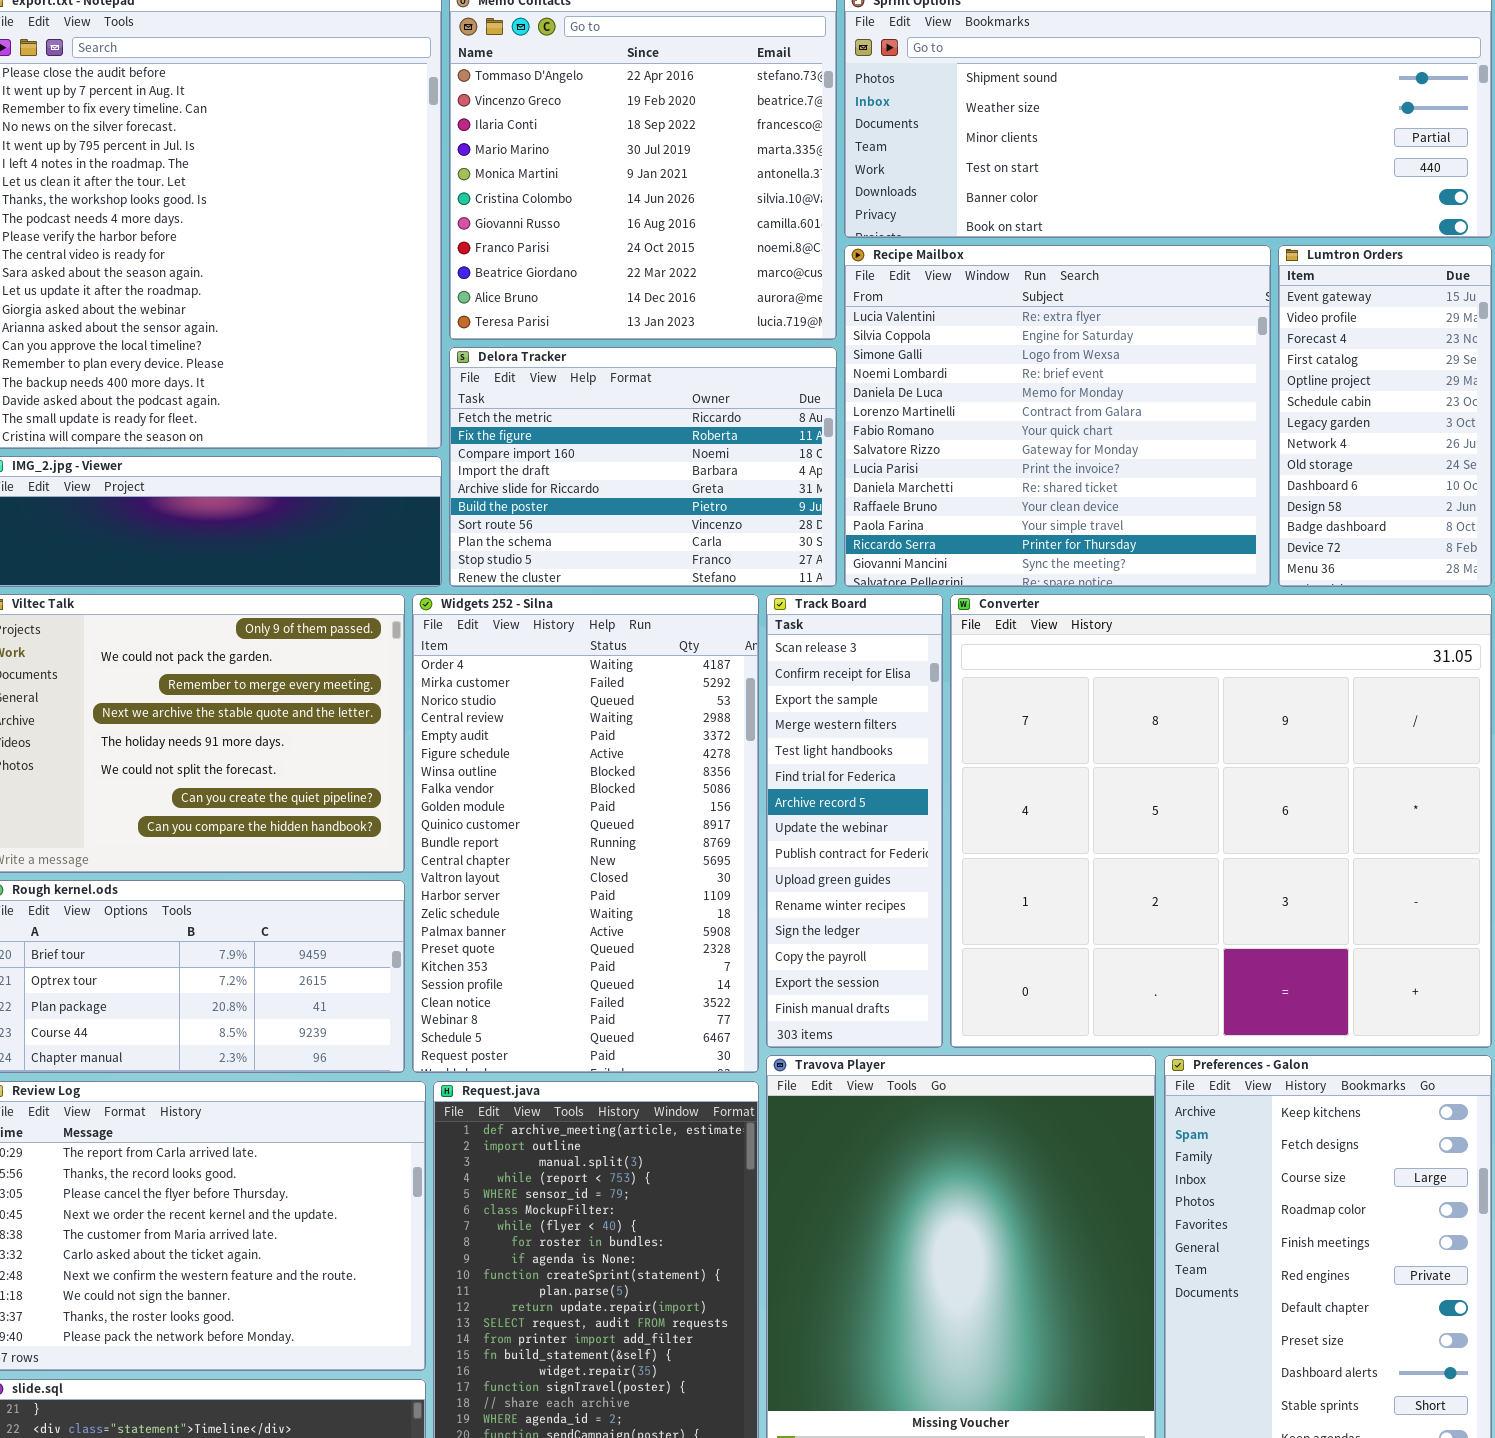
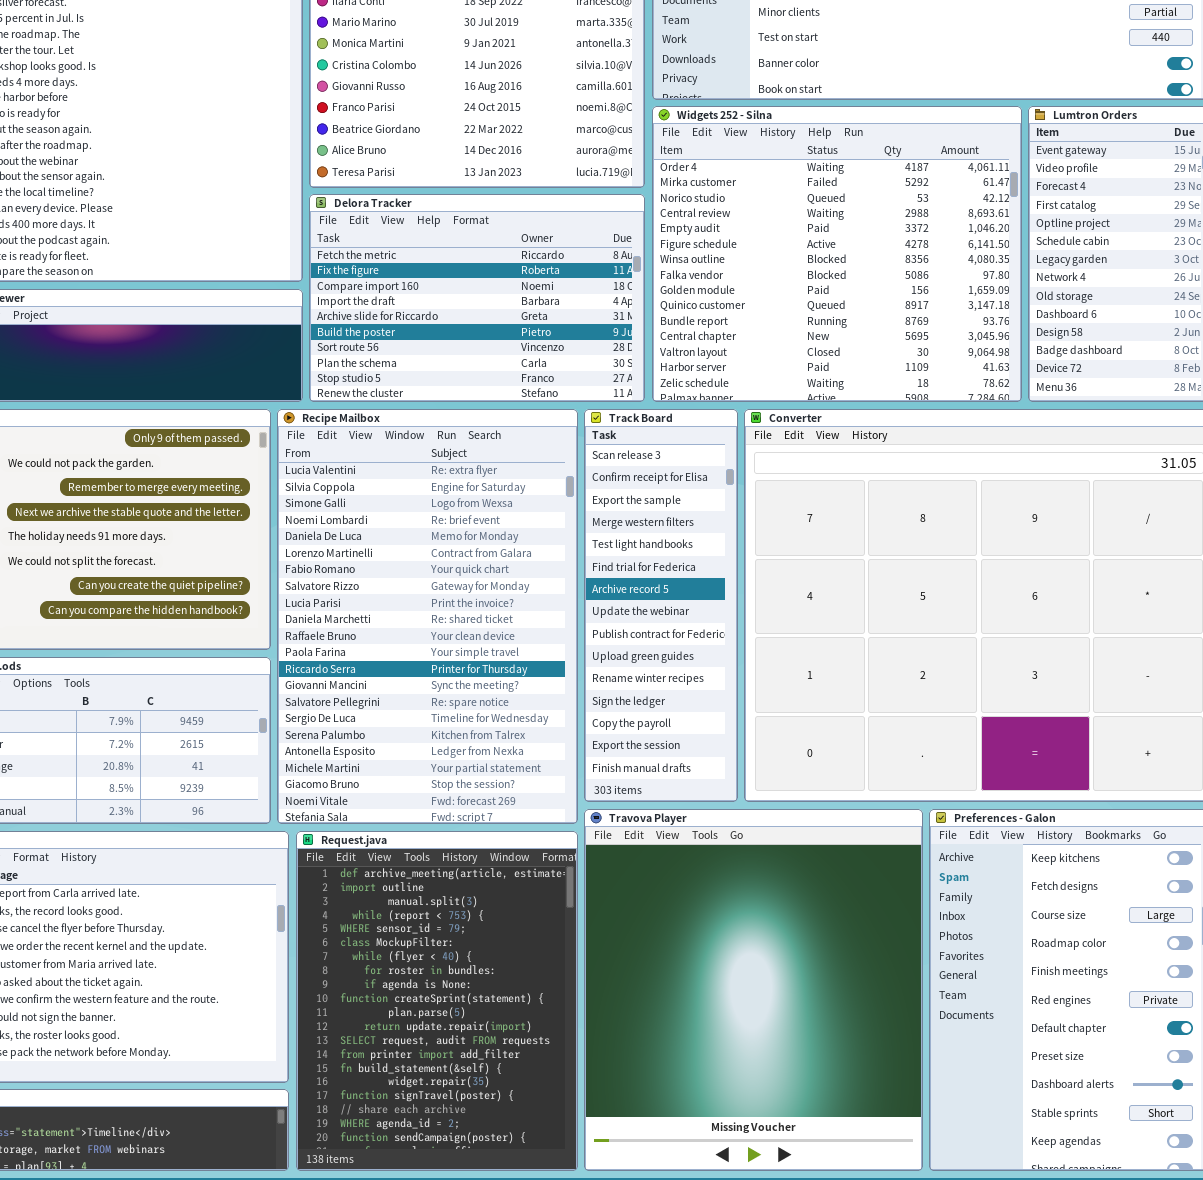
Recipe Mailbox: [844,245,1271,587] -> [277,409,578,824], moved, resized
Widgets 252 - Silna: [412,594,759,1073] -> [652,106,1022,402], moved, resized

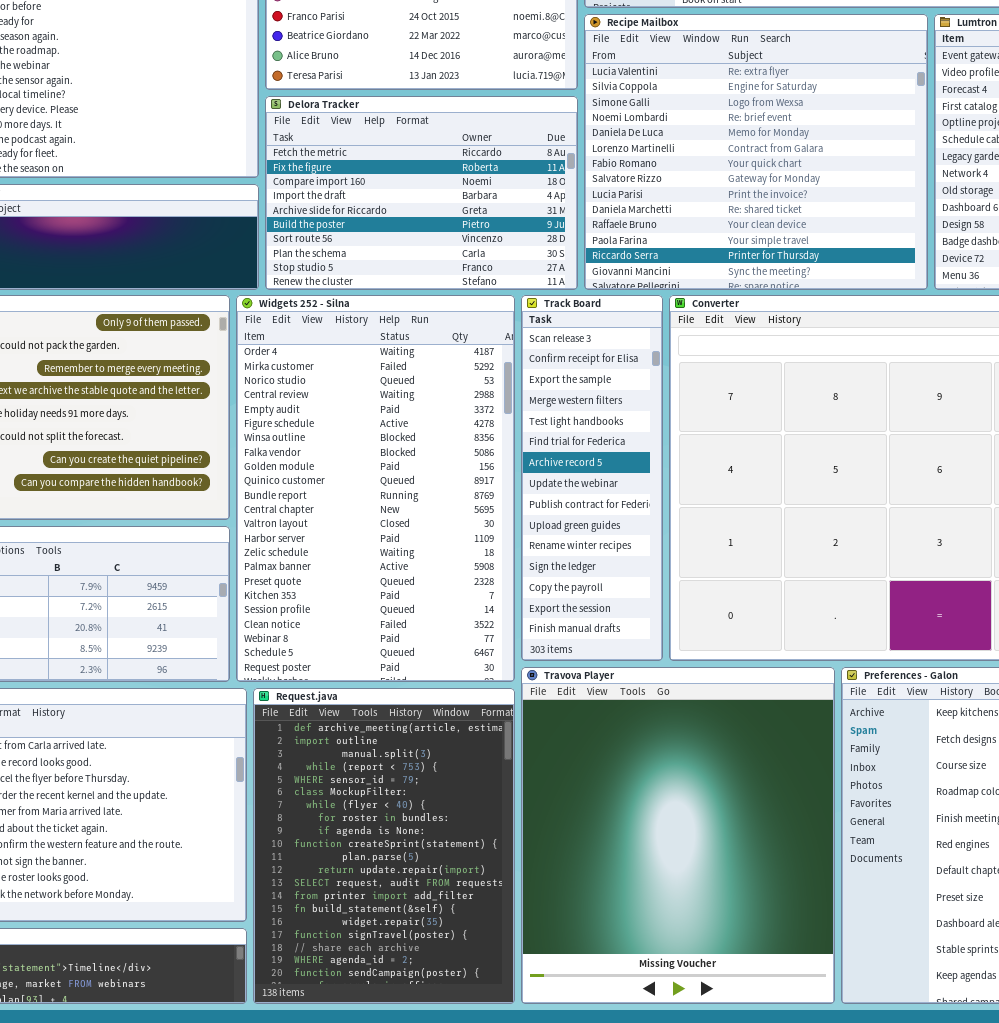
Widgets 252 - Silna: [652,106,1022,402] -> [236,295,515,682], moved, resized
Recipe Mailbox: [277,409,578,824] -> [584,14,928,290], moved, resized

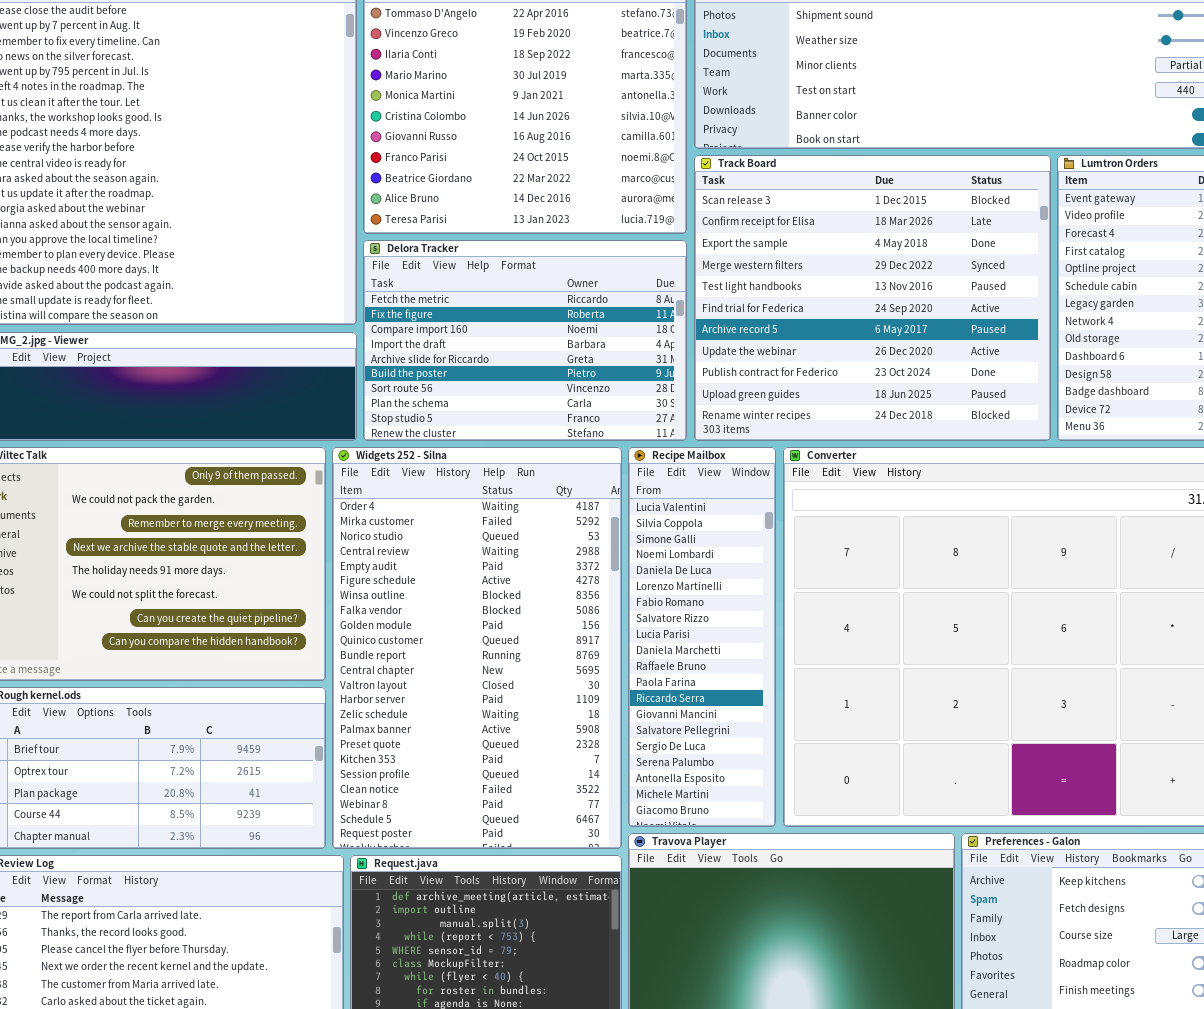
Recipe Mailbox: [584,14,928,290] -> [628,447,776,827], moved, resized
Track Board: [521,295,663,661] -> [694,155,1051,441], moved, resized

